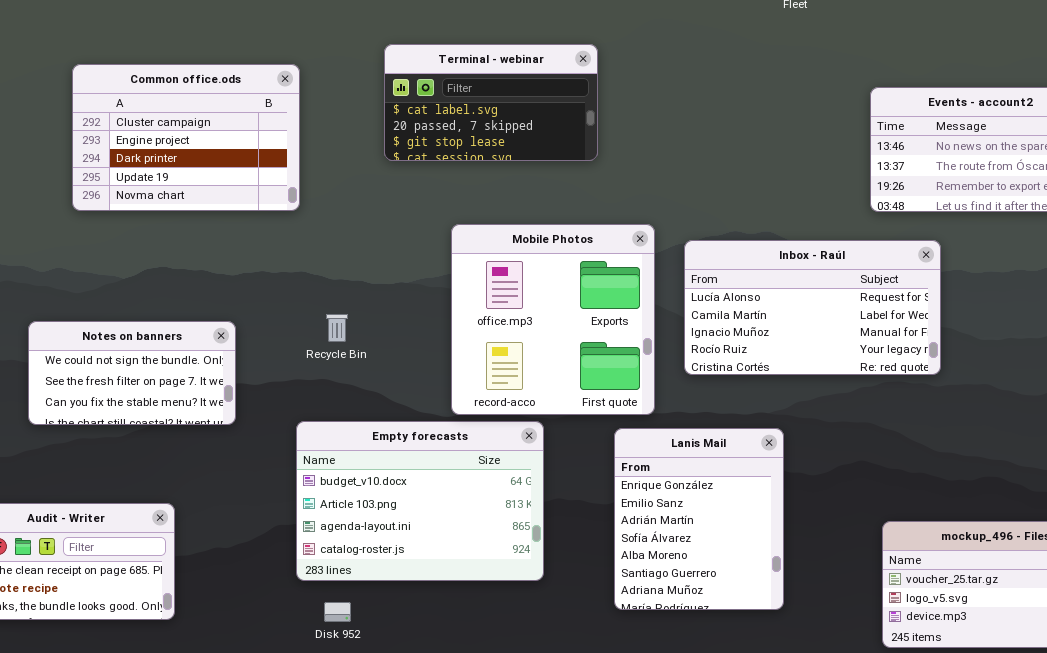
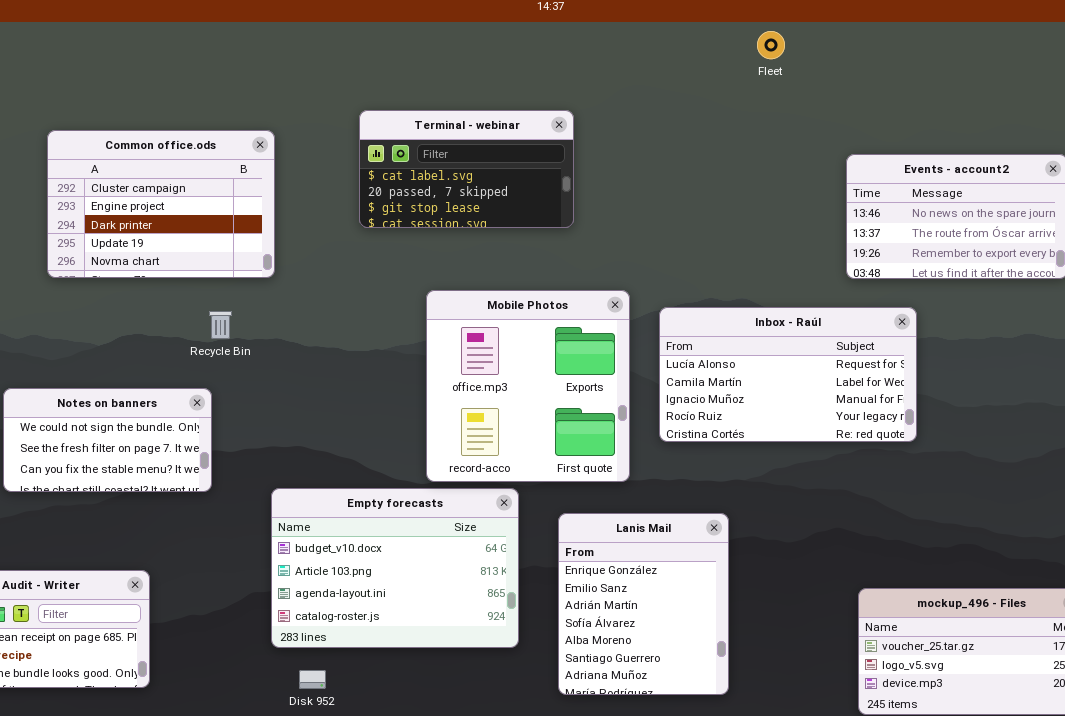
Recycle Bin: [326,314,348,342] -> [209,311,232,339], moved
Lanis Mail: [614,428,784,610] -> [558,513,729,695], moved

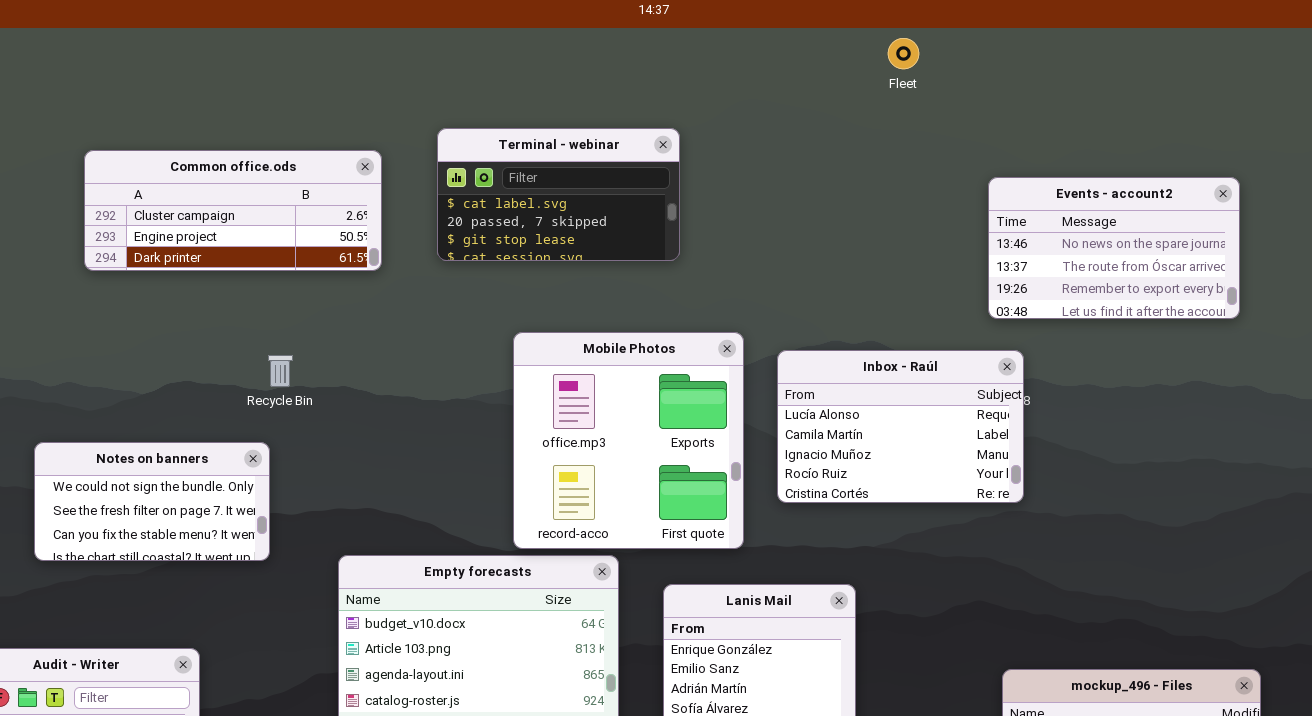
Common office.ods: [47,130,275,278] -> [84,150,382,271], resized
Inbox - Raúl: [659,307,917,442] -> [777,350,1024,503], resized

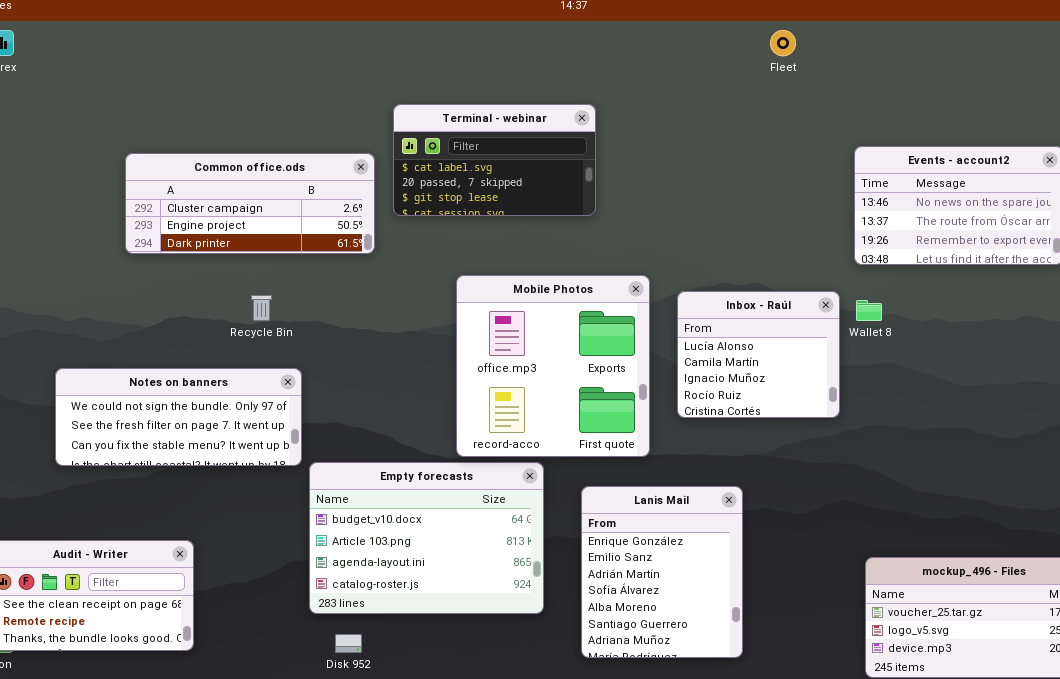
Common office.ods: [84,150,382,271] -> [125,153,375,254], moved
Inbox - Raúl: [777,350,1024,503] -> [677,291,840,418], resized
Notes on banners: [34,442,270,561] -> [55,368,302,466], resized

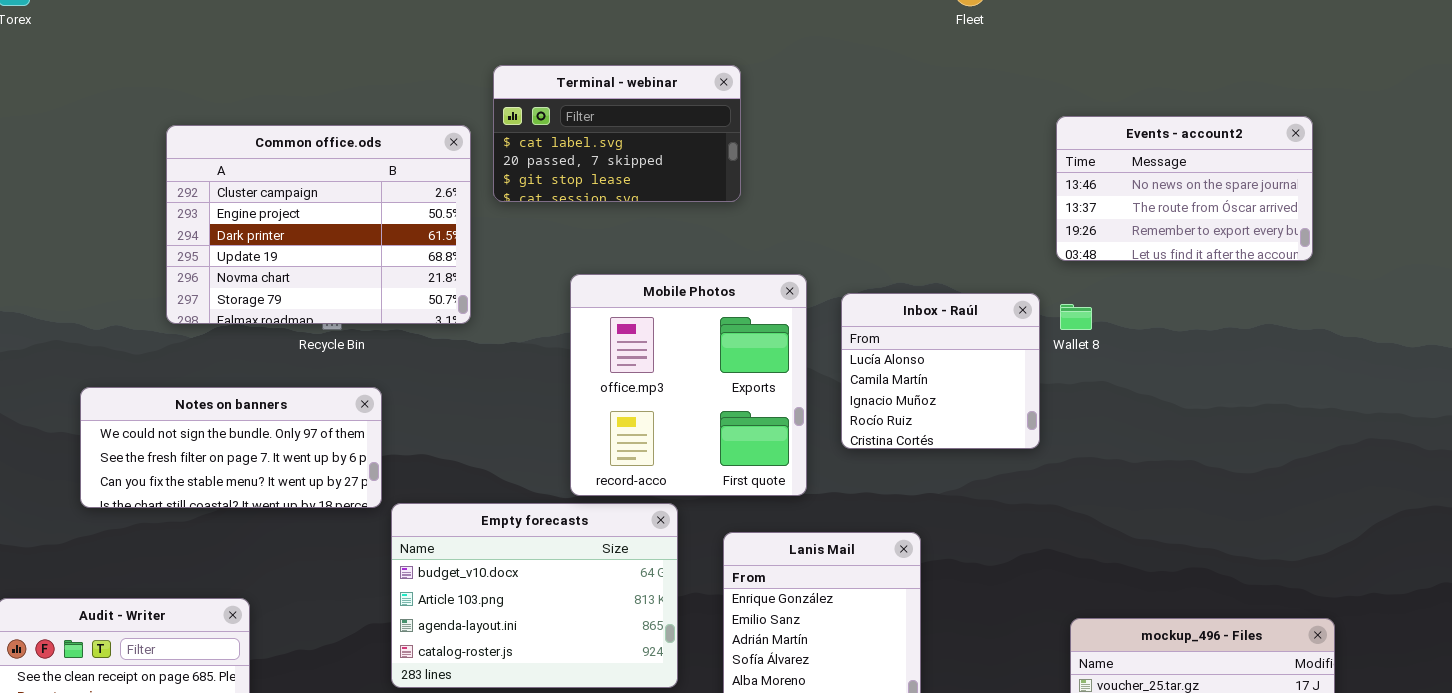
Common office.ods: [125,153,375,254] -> [166,125,471,324], resized

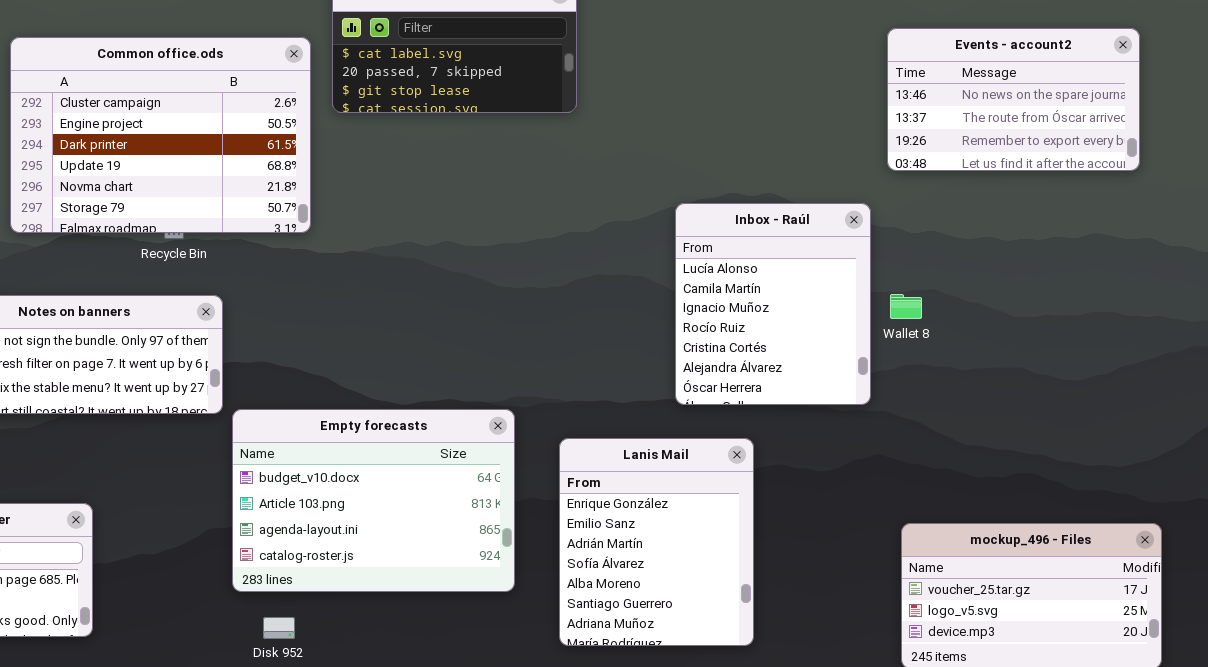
Mobile Photos: [570,274,807,496] -> none, closed
Inbox - Raúl: [841,293,1040,449] -> [675,203,871,405], resized
Wallet 8: [1060,304,1092,330] -> [890,294,922,319], moved

